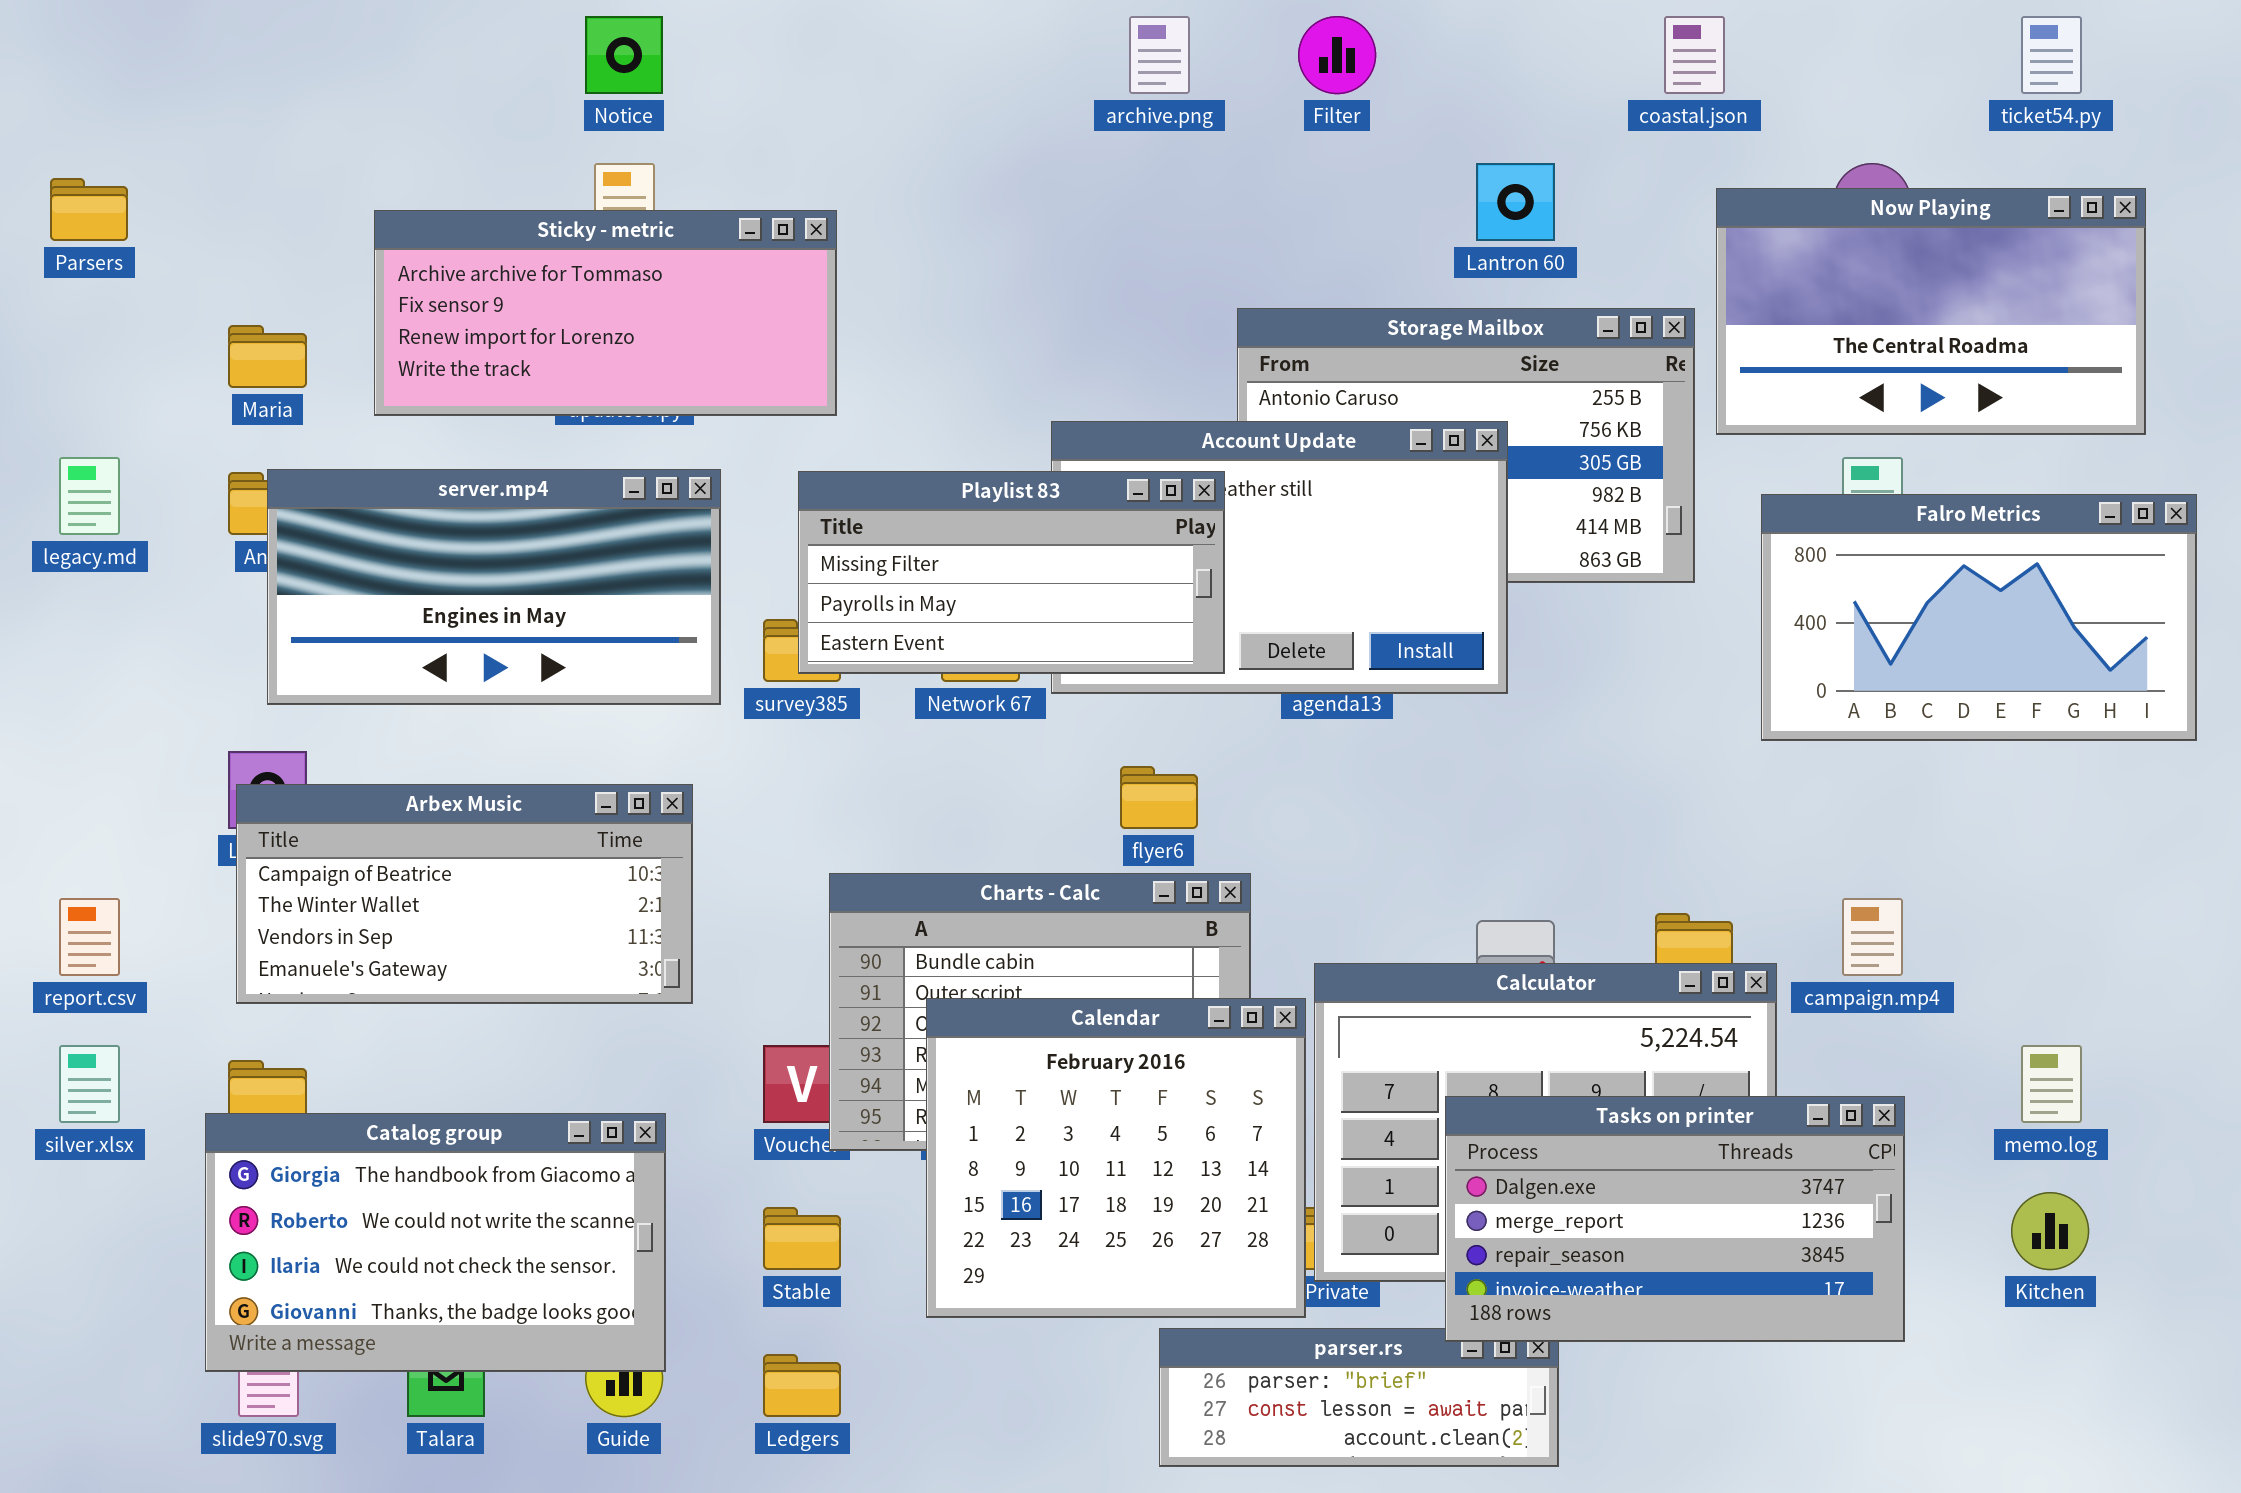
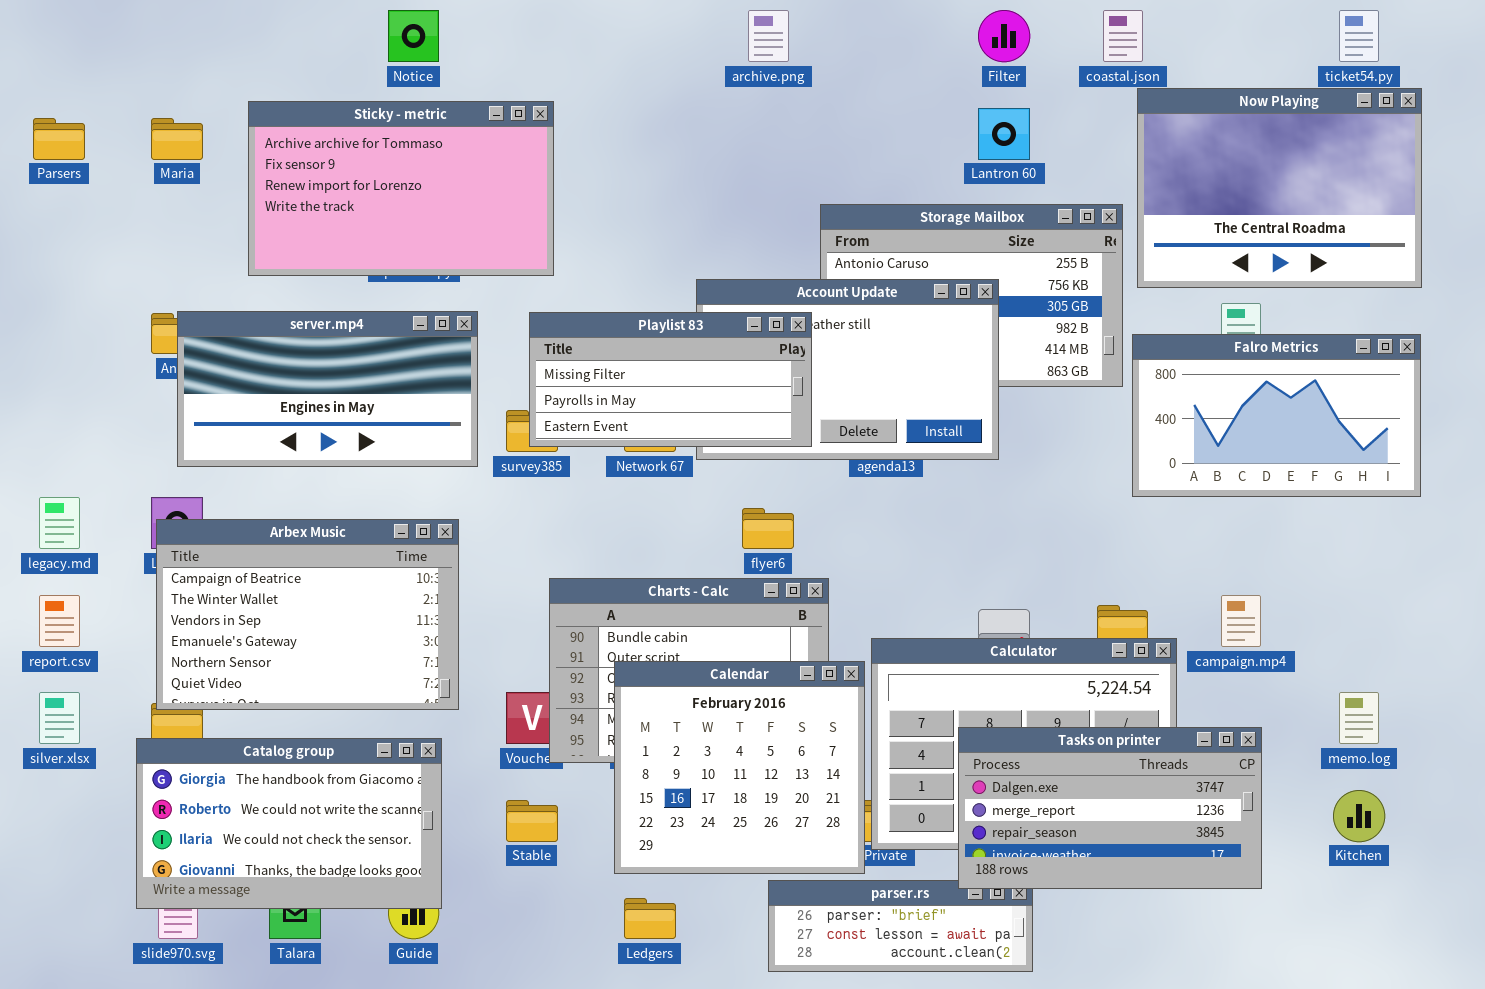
Filter: [1298,16,1376,94] -> [978,10,1030,62], moved
Now Playing: [1716,188,2146,435] -> [1137,88,1422,288], resized
Sticky - metric: [374,210,837,416] -> [248,101,554,276], resized
Maria: [228,325,307,388] -> [151,118,203,160], moved
legacy.md: [59,457,120,535] -> [39,497,80,549], moved
Falro Metrics: [1761,494,2197,741] -> [1132,334,1421,497], moved
Arbex Music: [236,784,693,1004] -> [156,519,459,710], resized
Ledgers: [763,1354,841,1417] -> [624,898,676,939], moved

